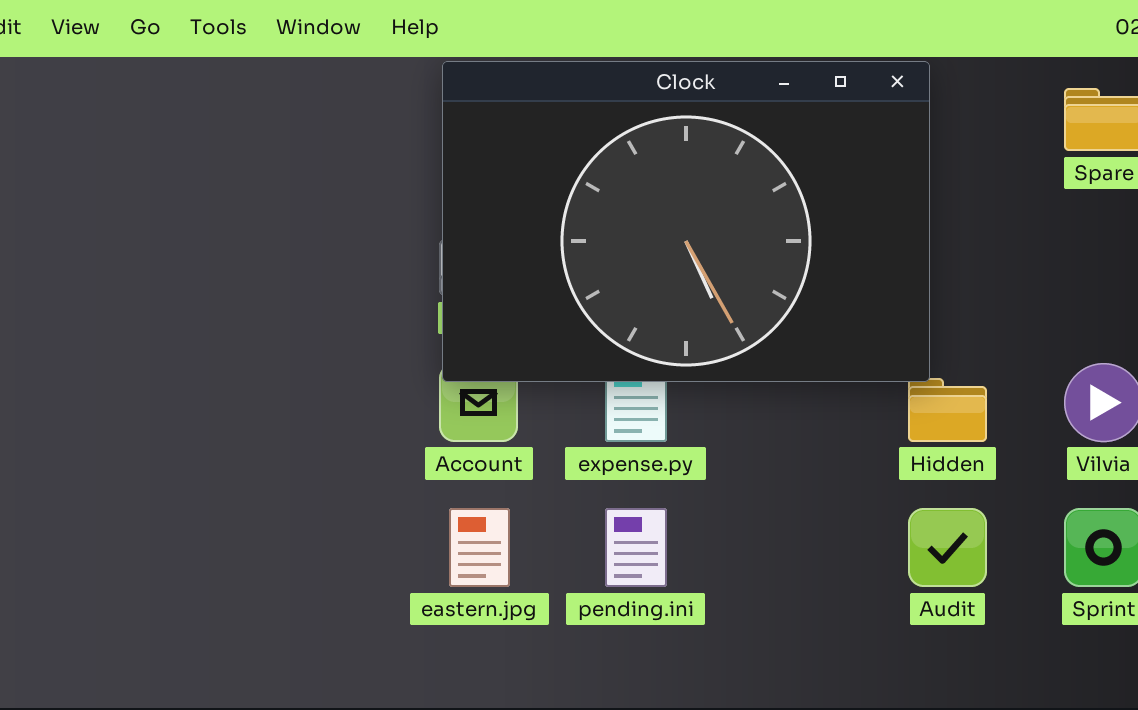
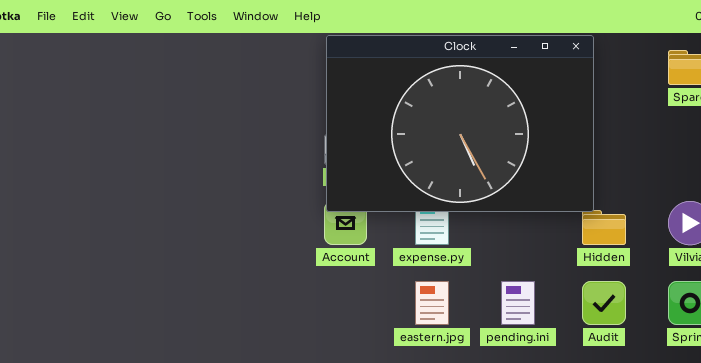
eastern.jpg: [449,508,510,587] -> [415,281,449,325], moved
pending.ini: [605,508,667,587] -> [501,281,535,325], moved

